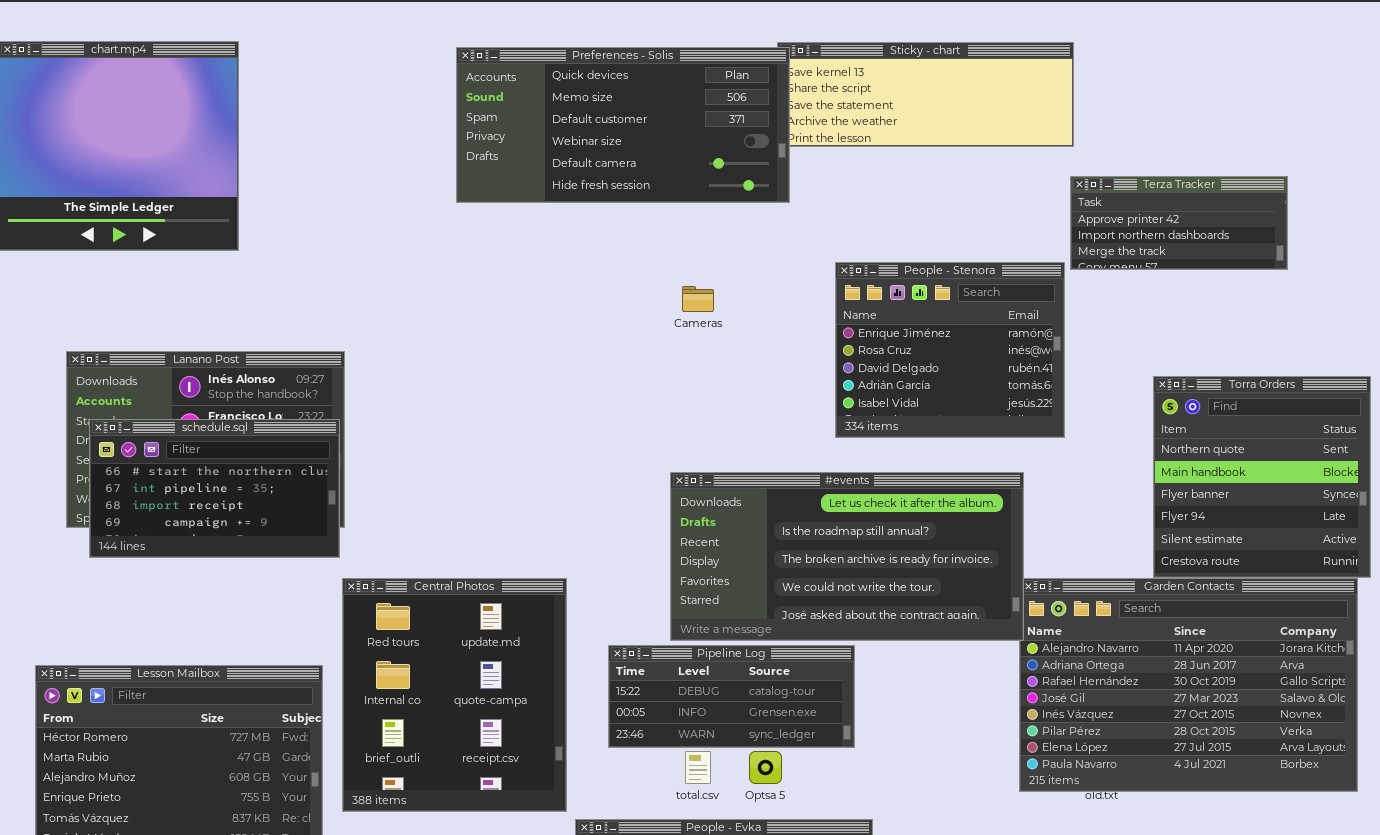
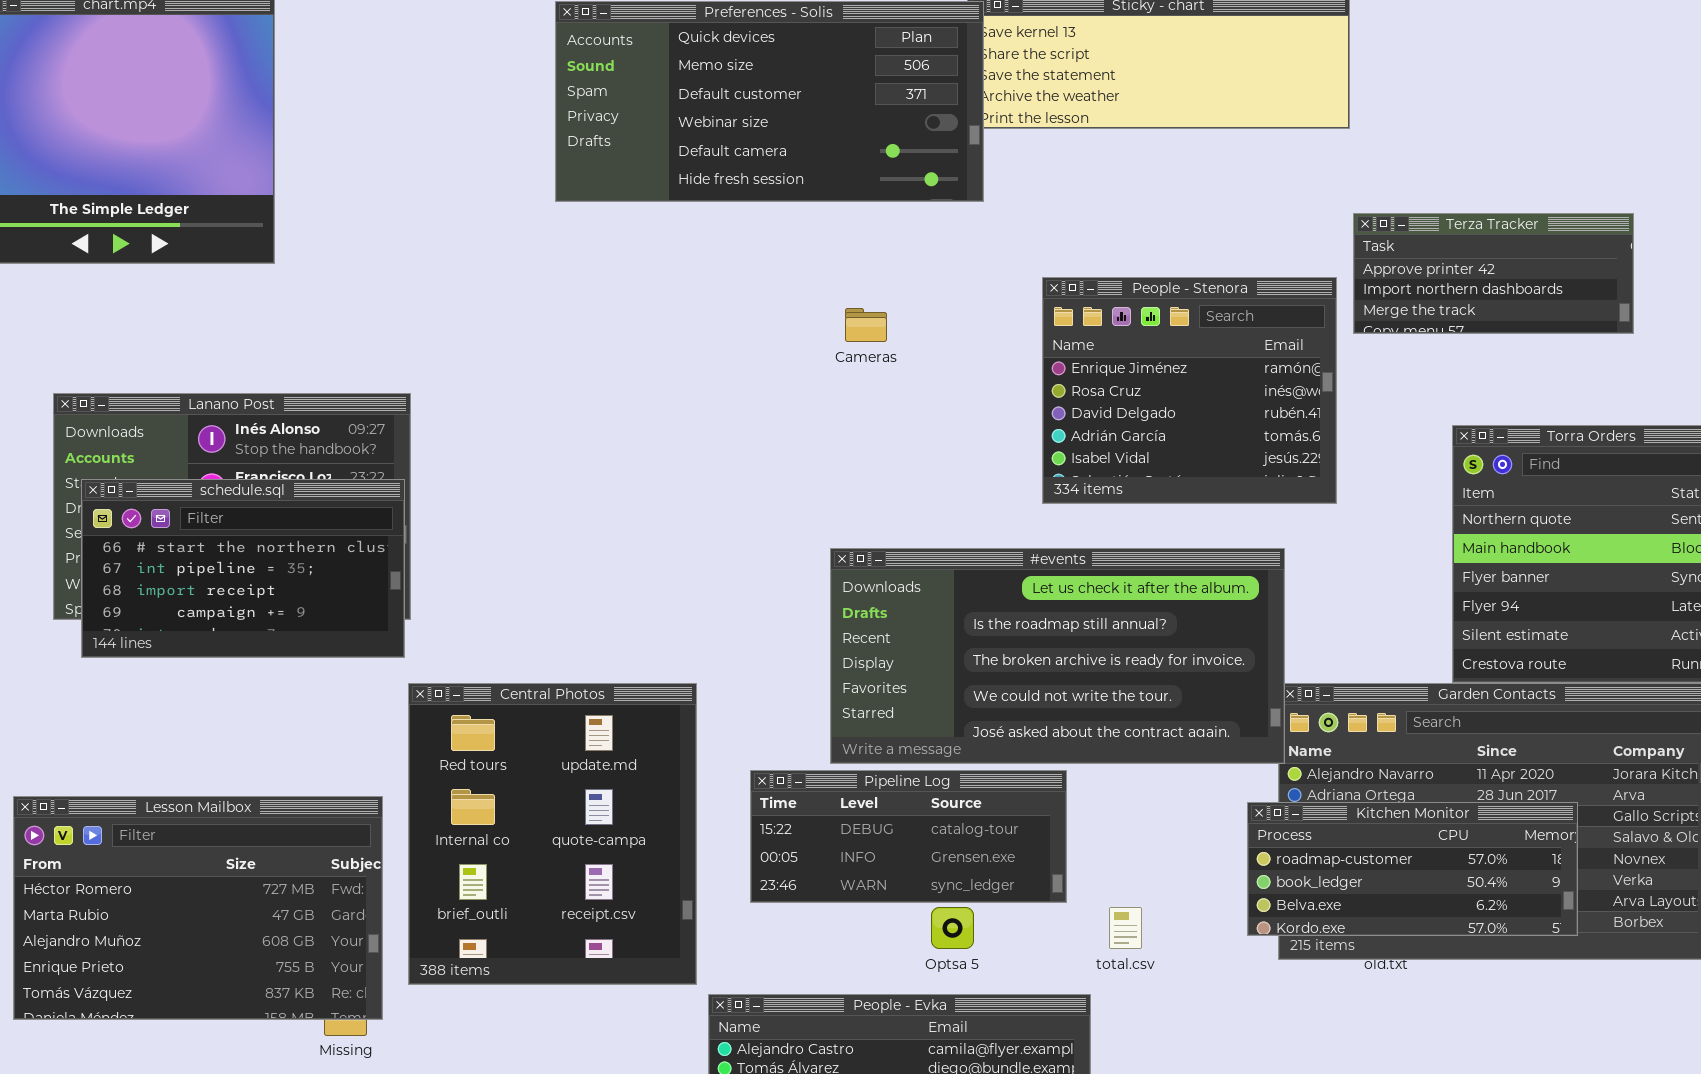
Terza Tracker: [1070,176,1288,270] -> [1353,213,1634,334], moved
Kitchen Monitor: none -> [1247,802,1578,936], opened
total.csv: [685,751,711,784] -> [1109,907,1142,949], moved

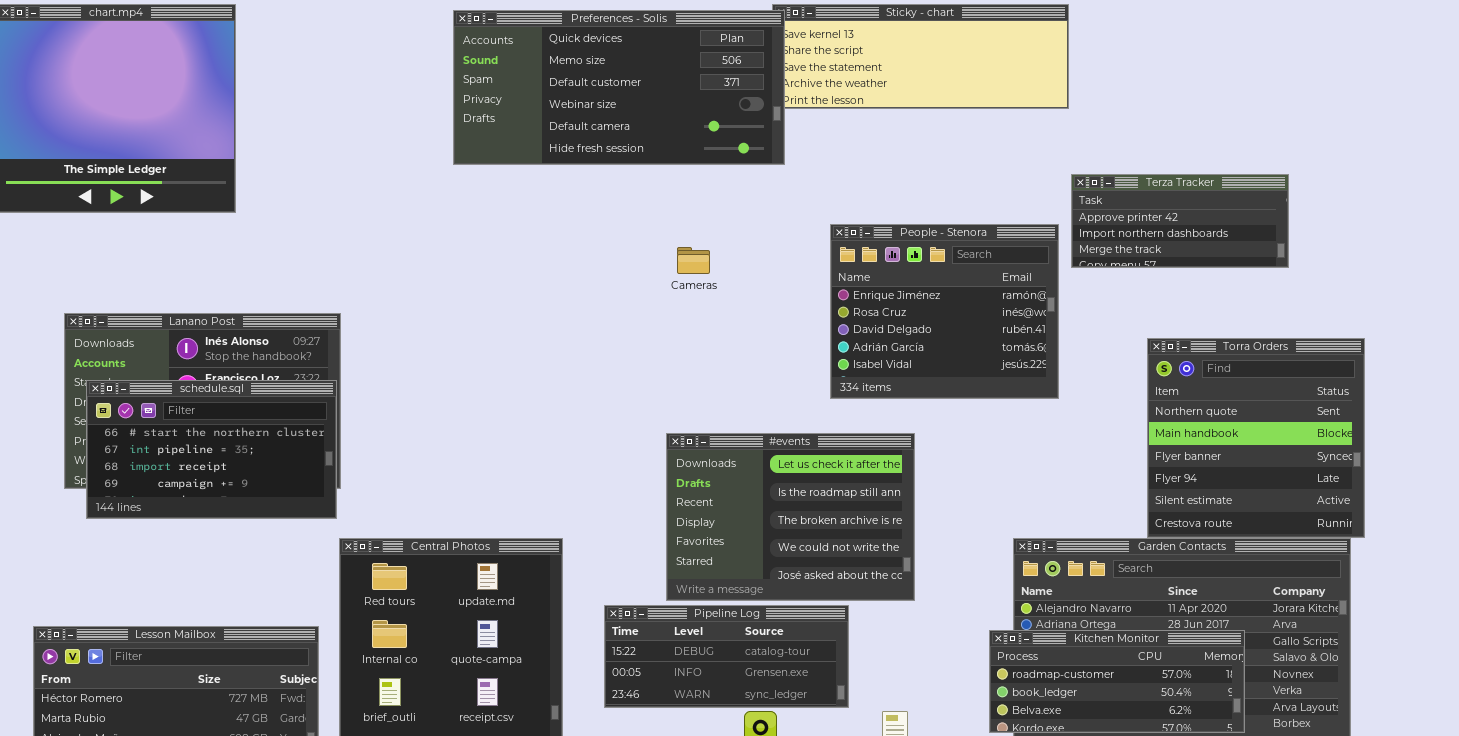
#events: [830,548,1285,764] -> [666,433,915,601], resized

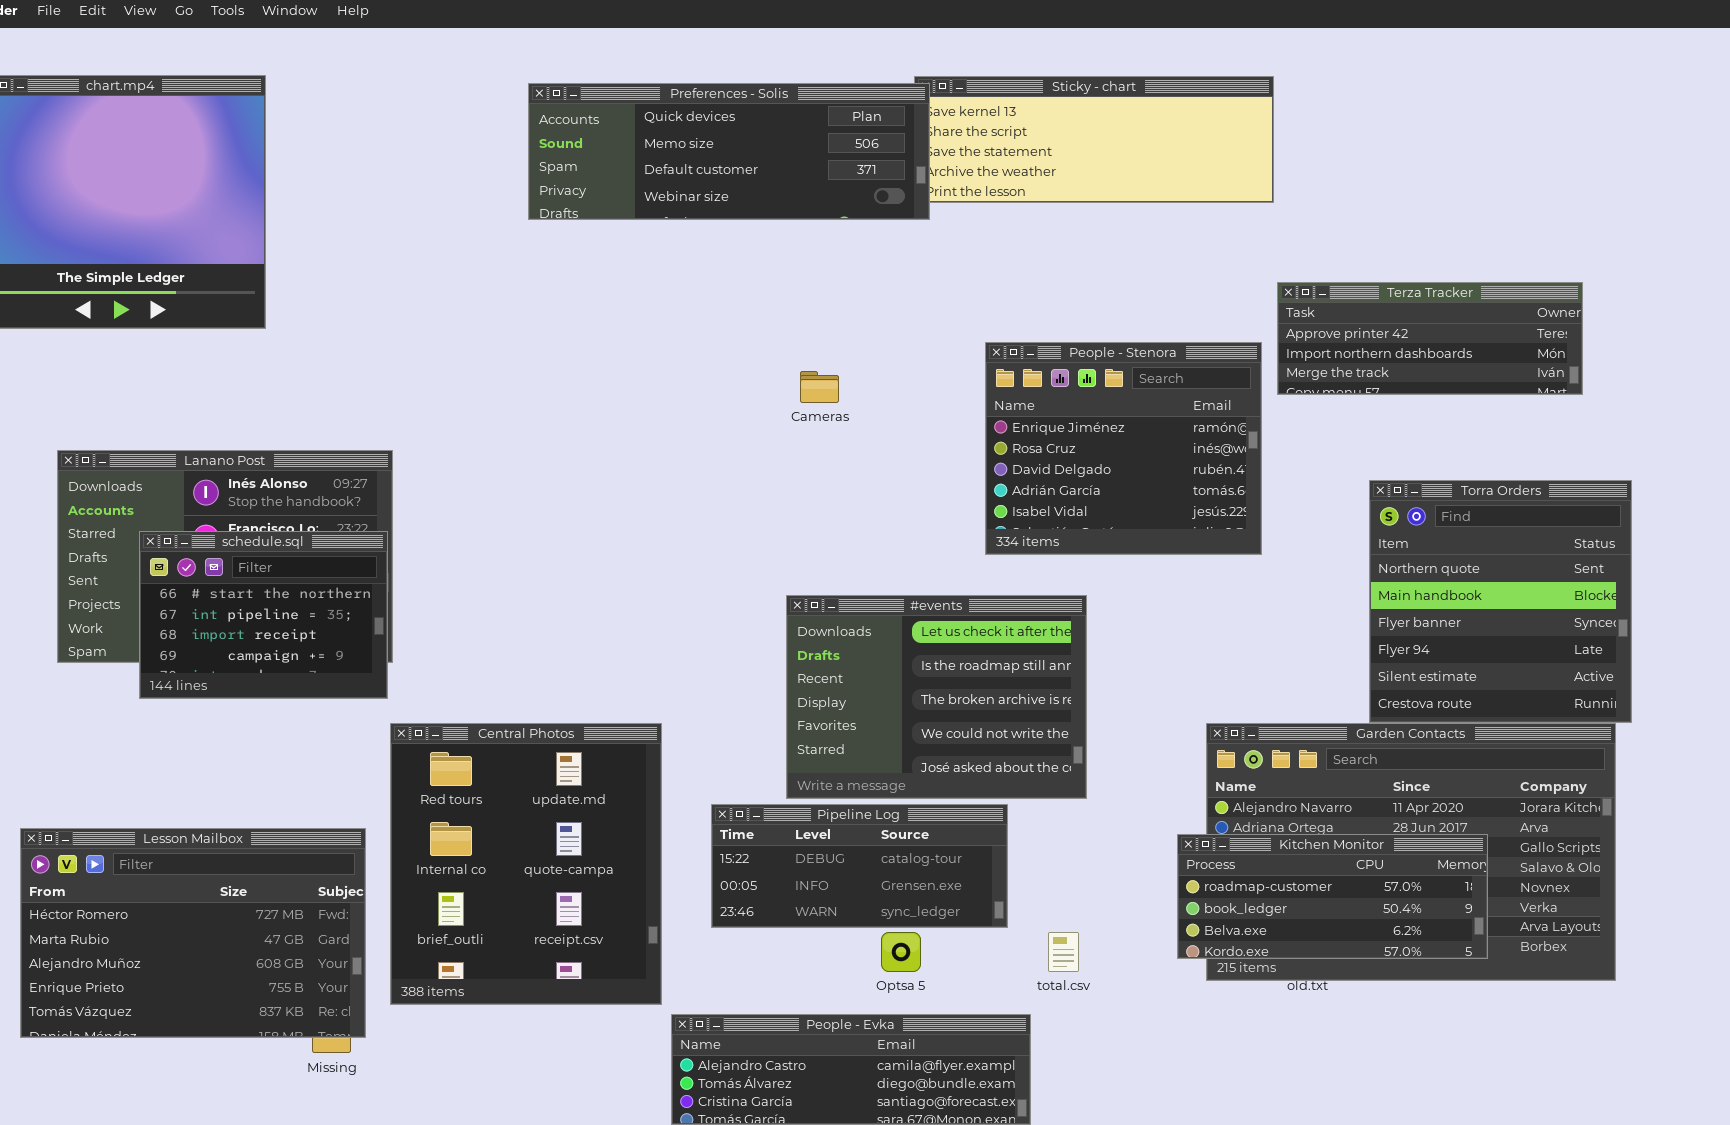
Preferences - Solis: [453,10,785,165] -> [528,83,930,220], resized
Terza Tracker: [1071,174,1289,268] -> [1277,282,1583,395], resized
schedule.sql: [86,380,337,519] -> [139,531,388,699], resized

